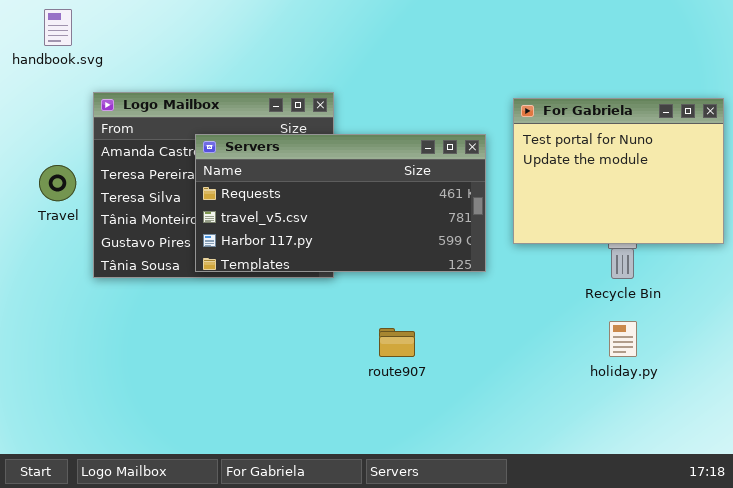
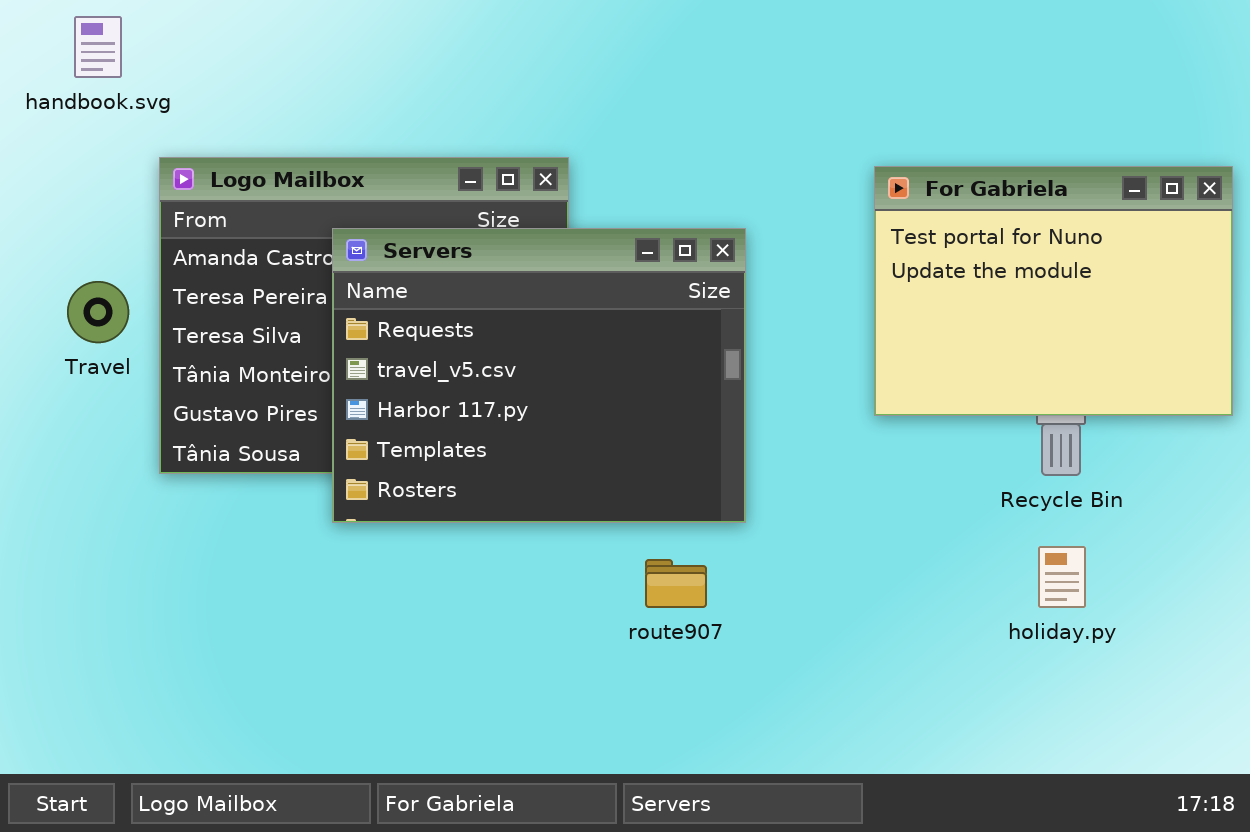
Servers: [195,134,486,272] -> [332,228,746,523], resized

